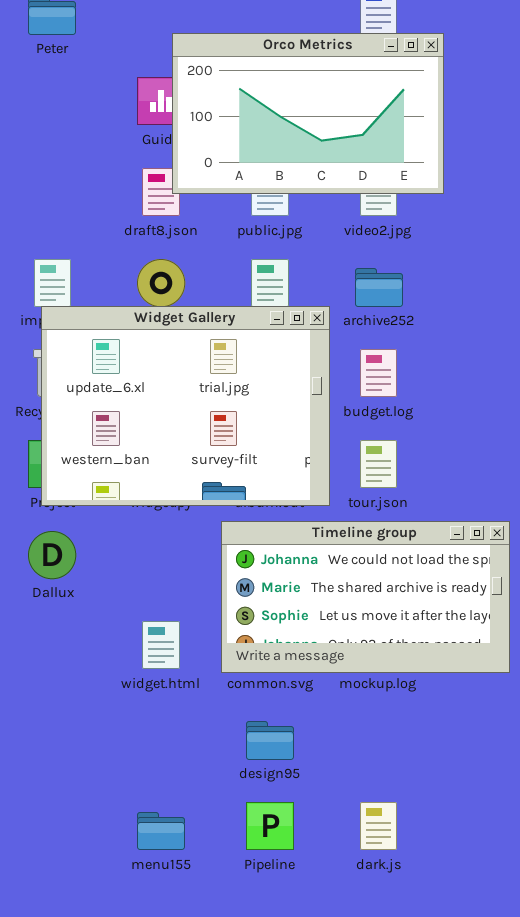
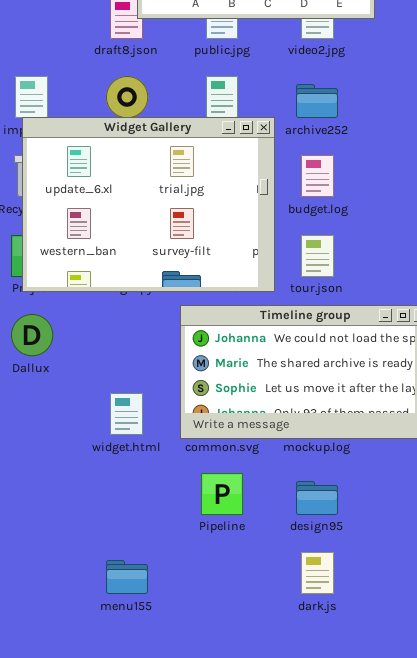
design95: [246,721,294,760] -> [296,481,338,515], moved
Pipeline: [246,802,294,850] -> [201,473,243,515], moved

